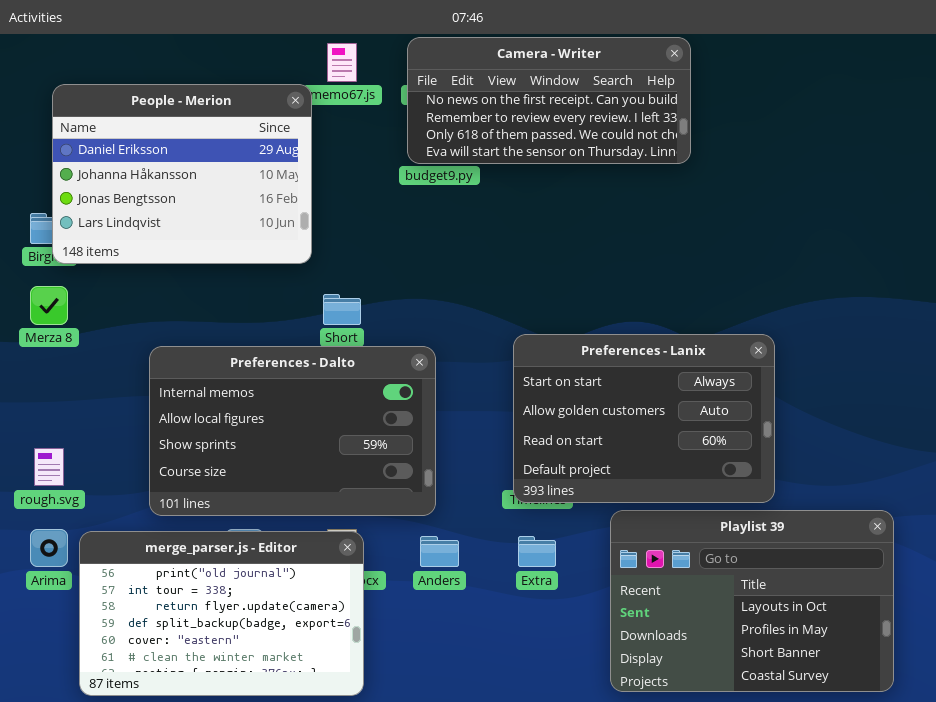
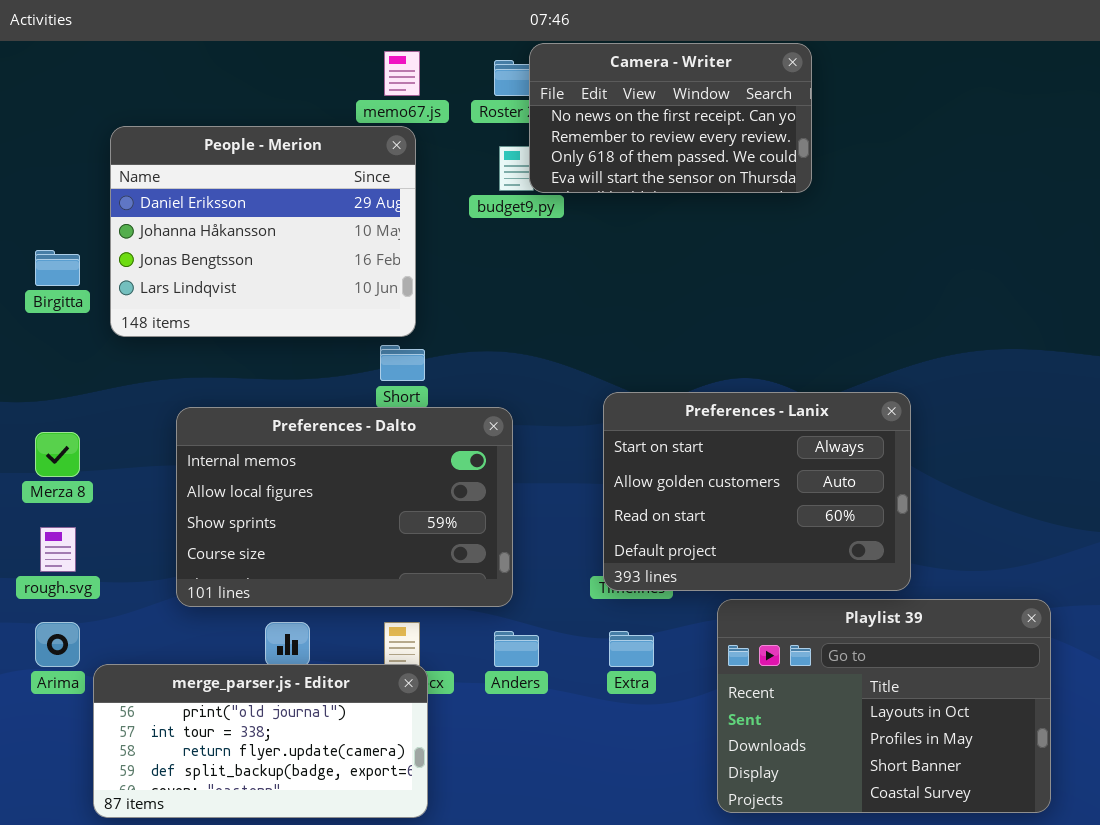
Camera - Writer: [407,37,691,164] -> [529,43,812,193], resized
People - Merion: [52,84,312,264] -> [110,126,416,337], moved
Merza 8: [30,286,68,325] -> [35,432,80,477], moved
merge_parser.js - Editor: [79,531,364,696] -> [93,664,428,818], resized

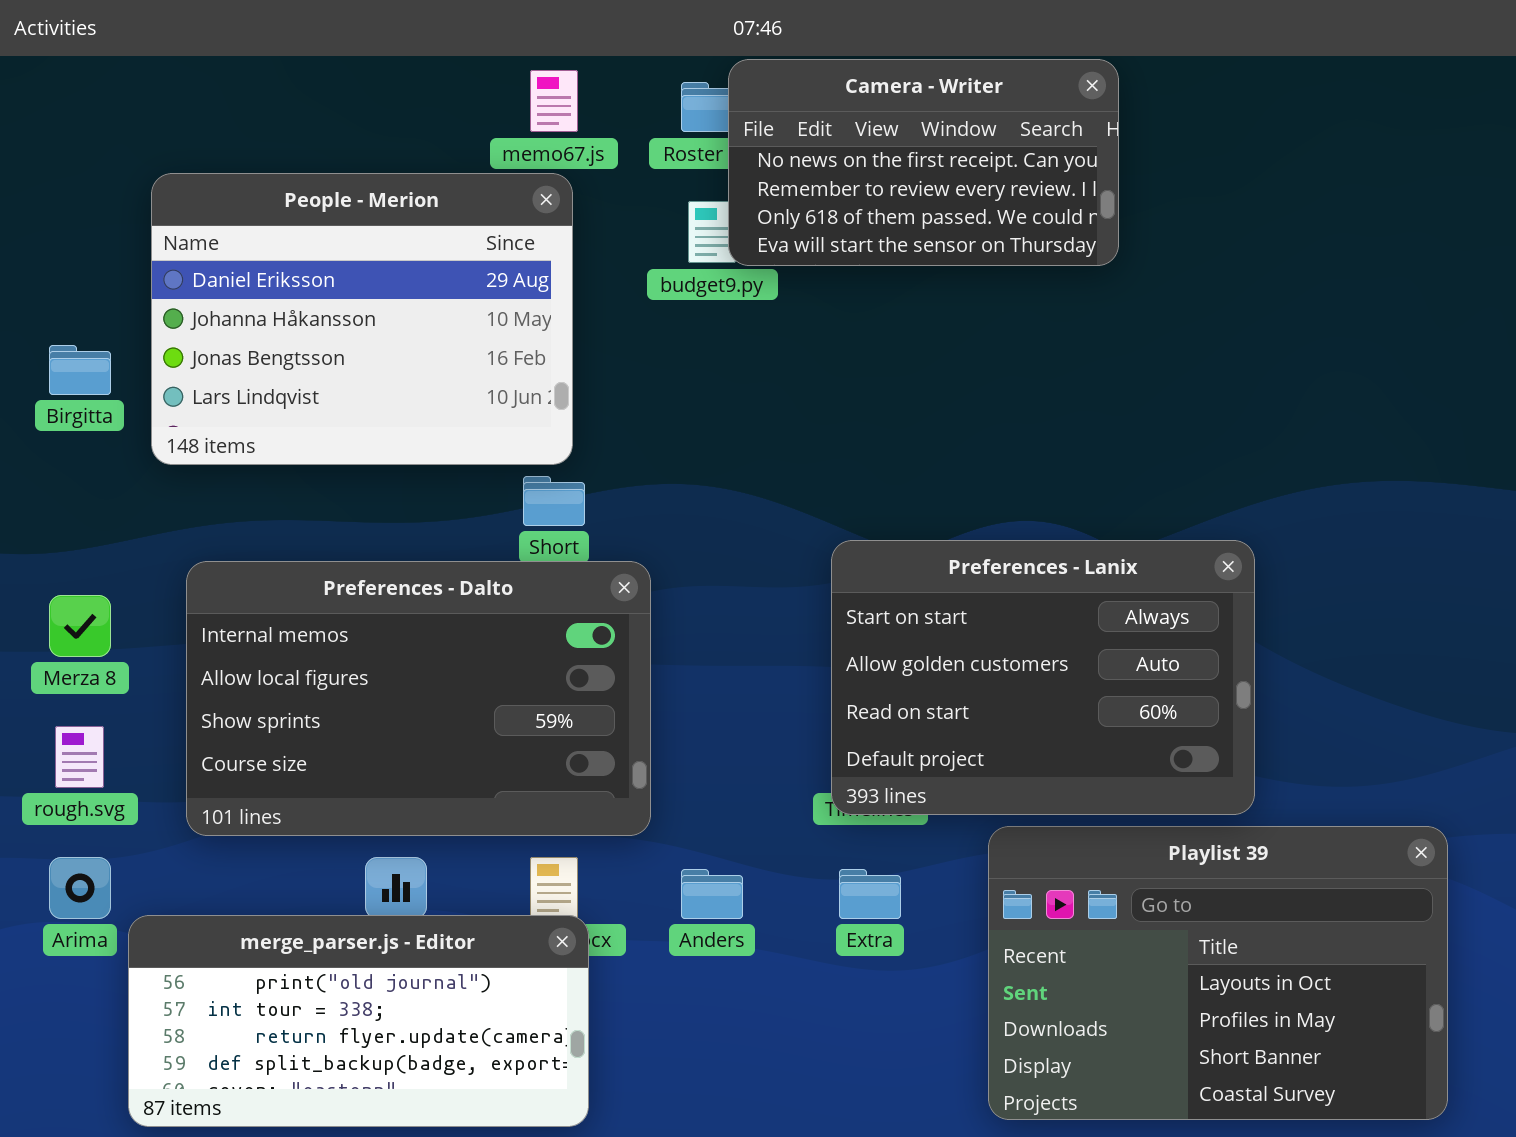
Preferences - Dalto: [176,407,513,607] -> [186,561,651,836], moved

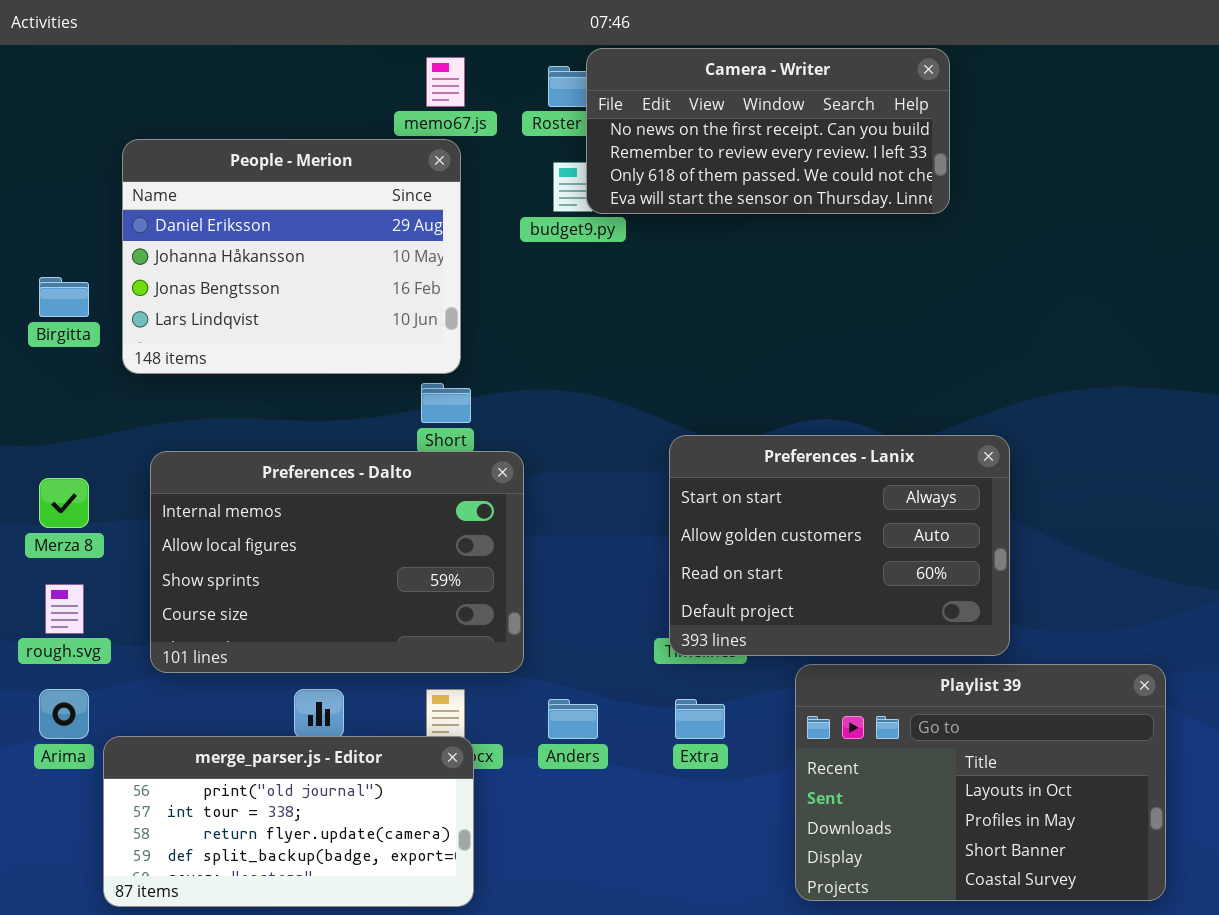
Camera - Writer: [728,59,1119,266] -> [586,48,950,214], resized

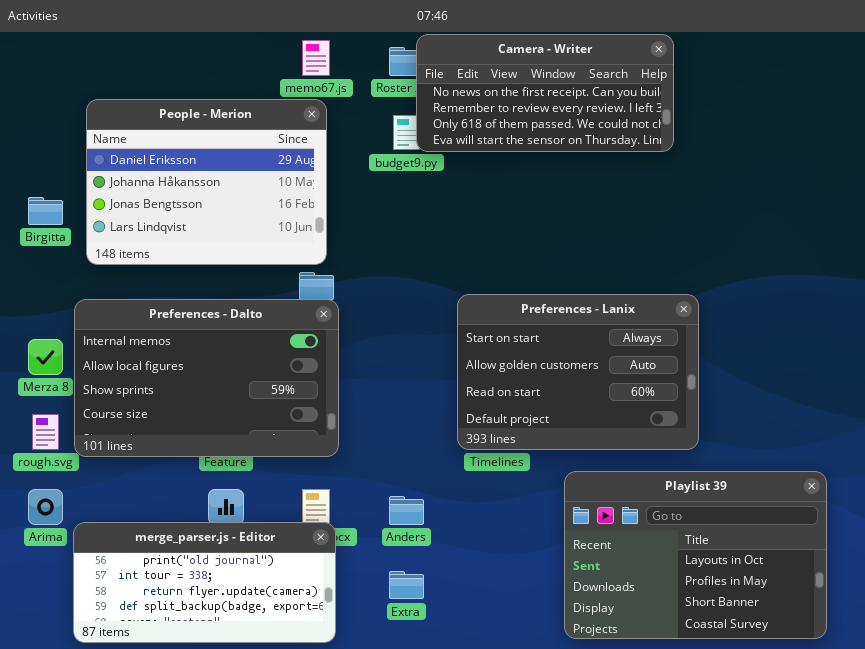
Preferences - Lanix: [669,435,1010,656] -> [457,294,699,450], moved
Preferences - Dalto: [150,451,524,673] -> [74,299,339,457], moved
Extra: [675,699,725,739] -> [389,571,424,599], moved

